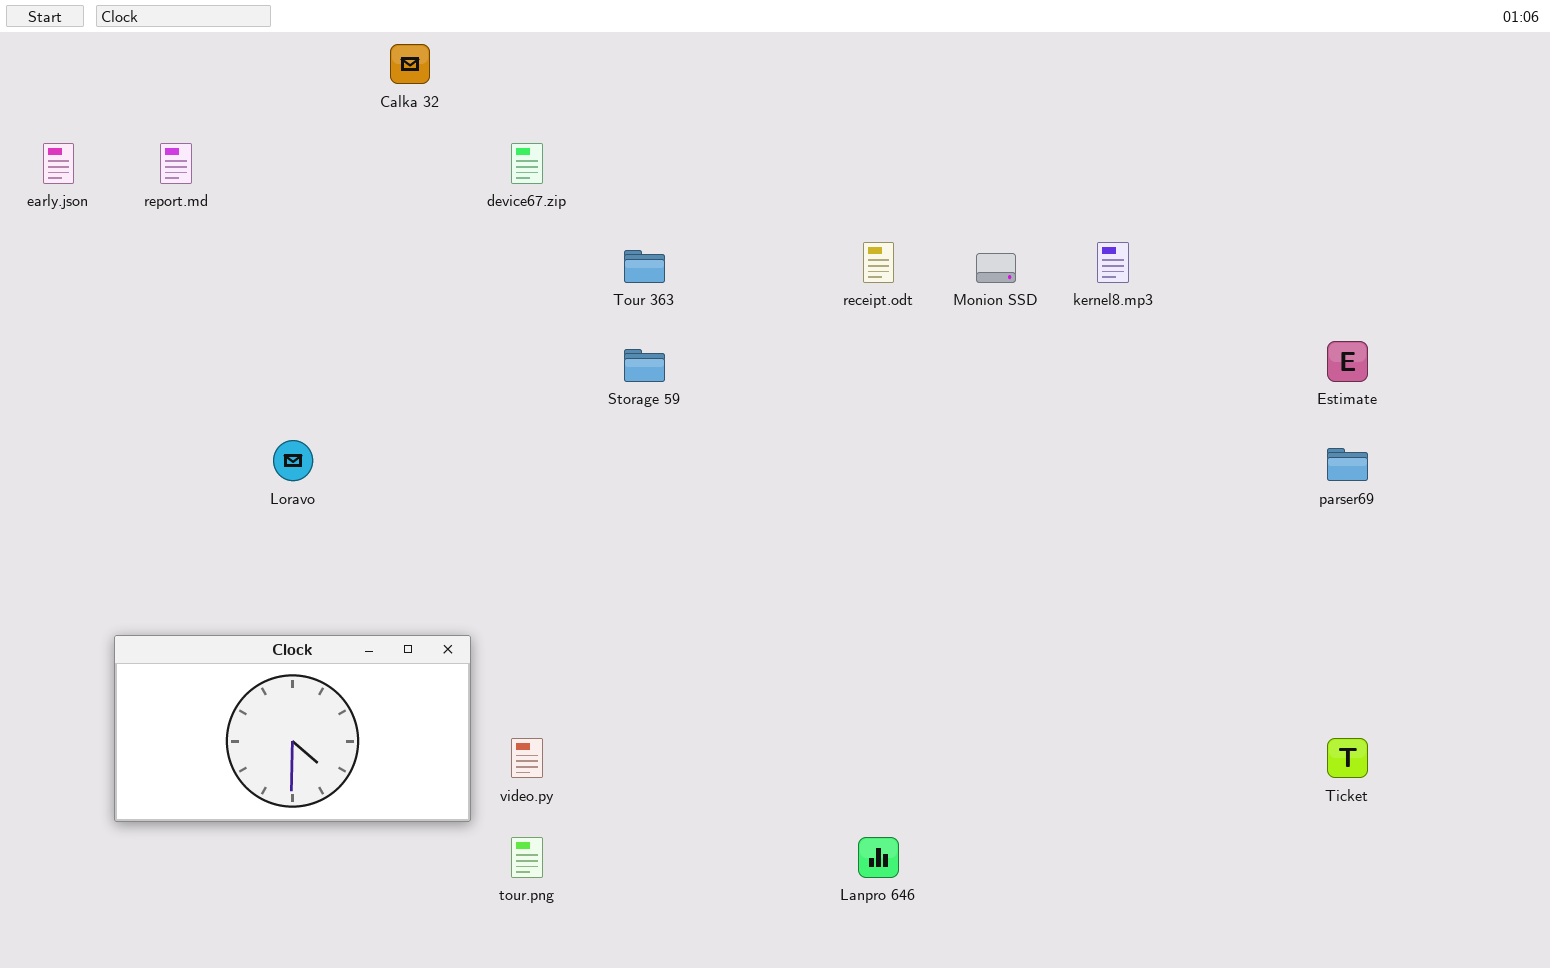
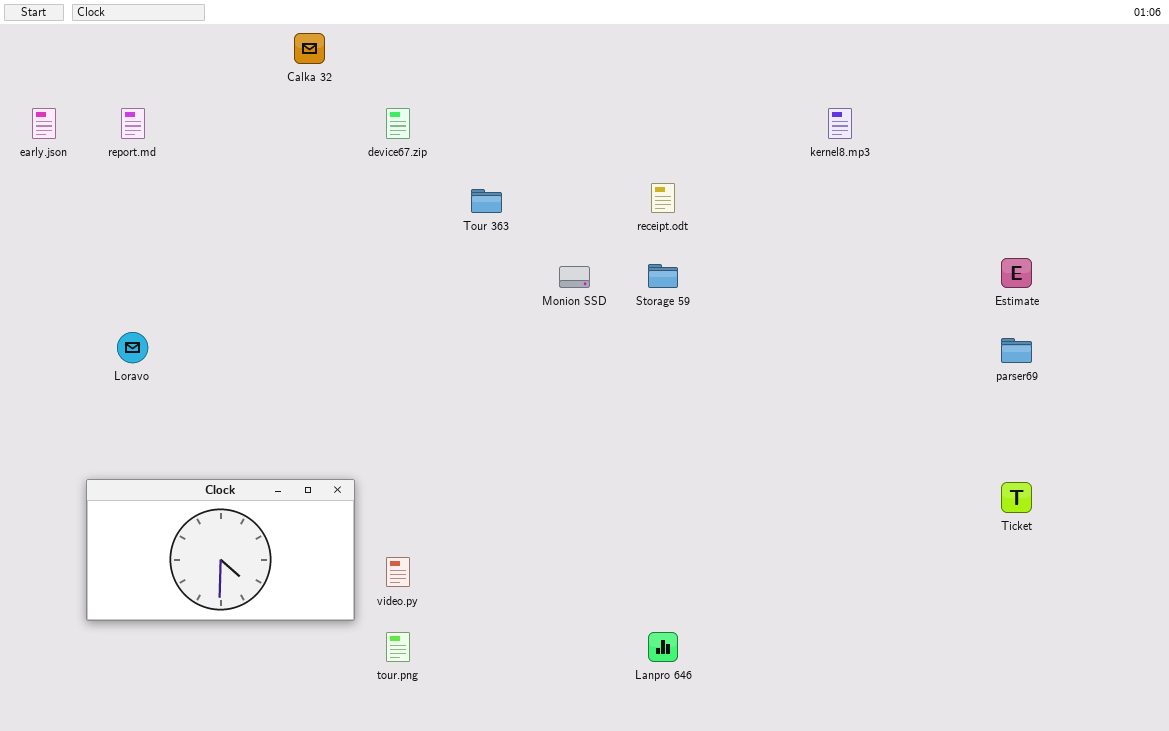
kernel8.mp3: [1097,242,1129,283] -> [828,108,852,139], moved
Monion SSD: [976,253,1016,283] -> [559,266,590,288], moved
Storage 59: [624,349,665,382] -> [648,264,678,288], moved
Loravo: [273,440,313,481] -> [117,332,148,363], moved
Ticket: [1327,738,1368,778] -> [1001,482,1032,513], moved

